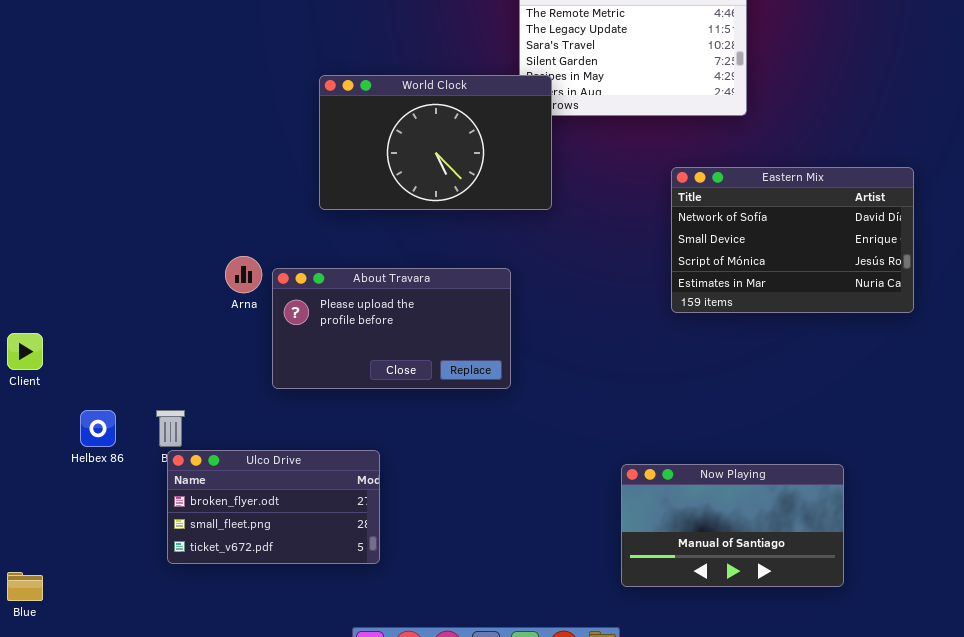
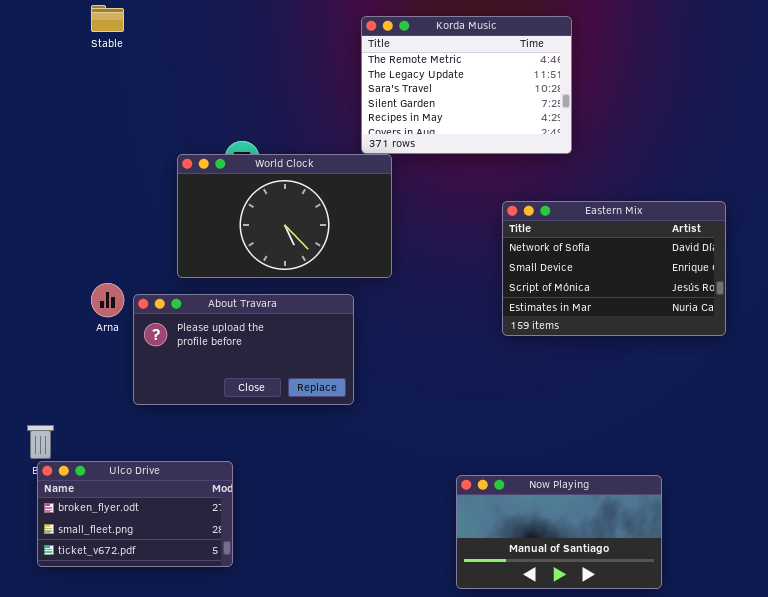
World Clock: [319,75,552,210] -> [177,154,392,278], moved

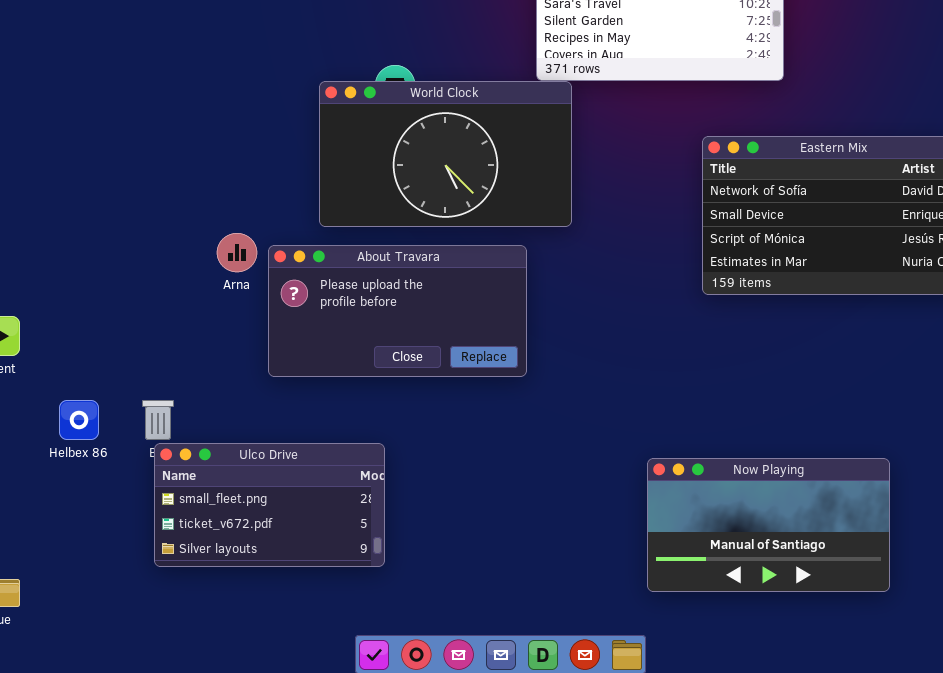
Ulco Drive: [37,461,233,567] -> [154,443,385,567], scrolled down 1 row

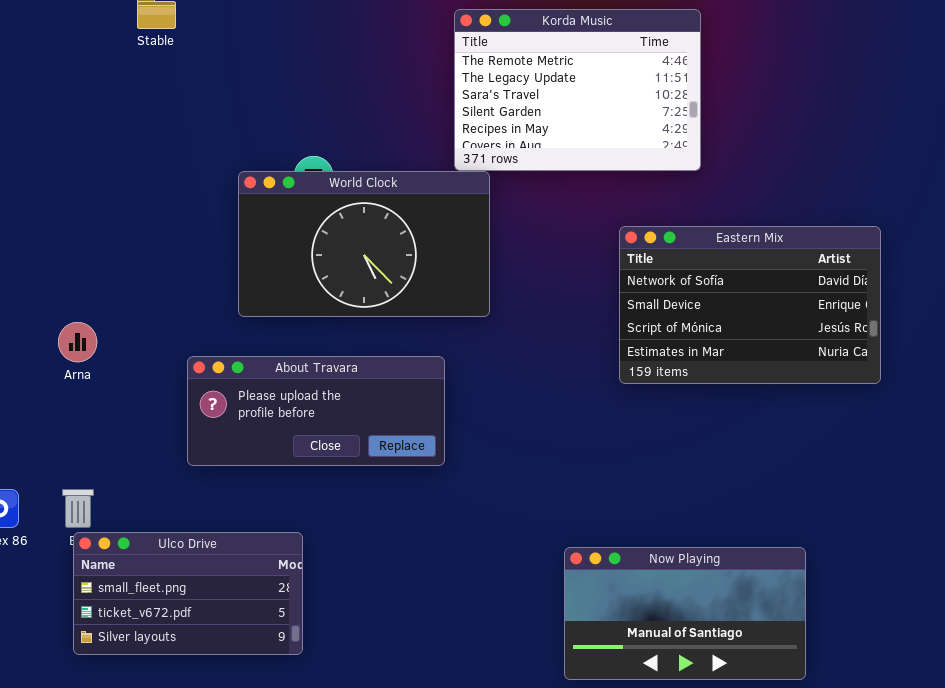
Arna: [217,233,257,272] -> [58,322,97,362], moved
About Travara: [268,245,527,377] -> [187,356,445,466], resized

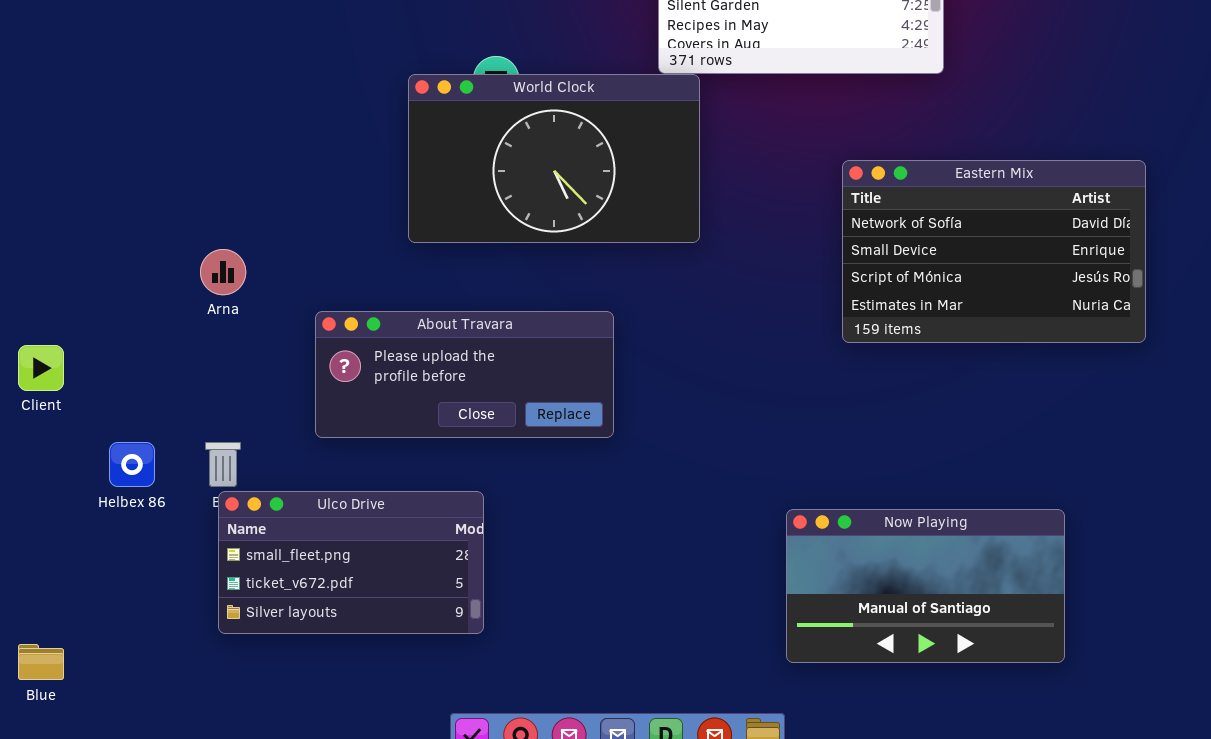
Eastern Mix: [619,226,881,384] -> [842,160,1146,343], moved
About Travara: [187,356,445,466] -> [315,311,614,438], moved

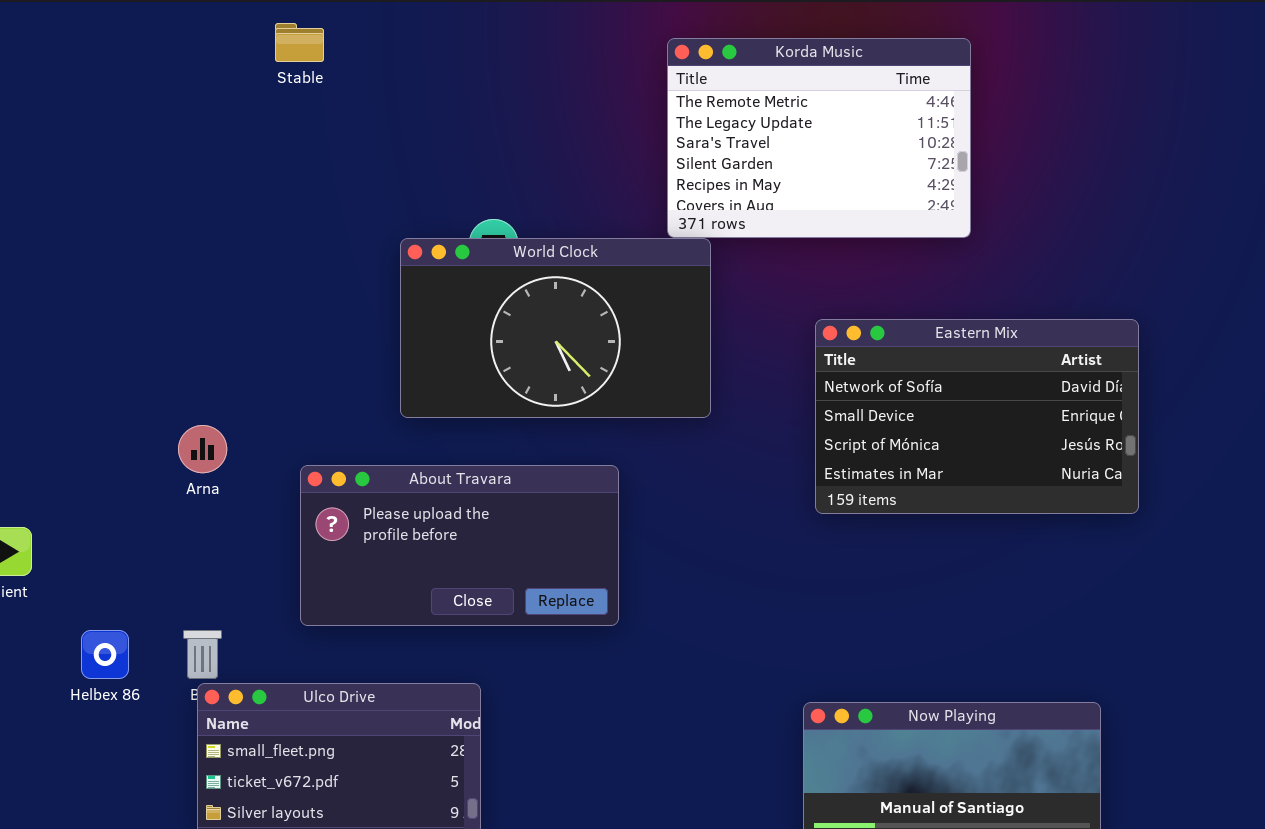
Eastern Mix: [842,160,1146,343] -> [815,319,1139,514], moved
About Travara: [315,311,614,438] -> [300,465,619,626], resized

